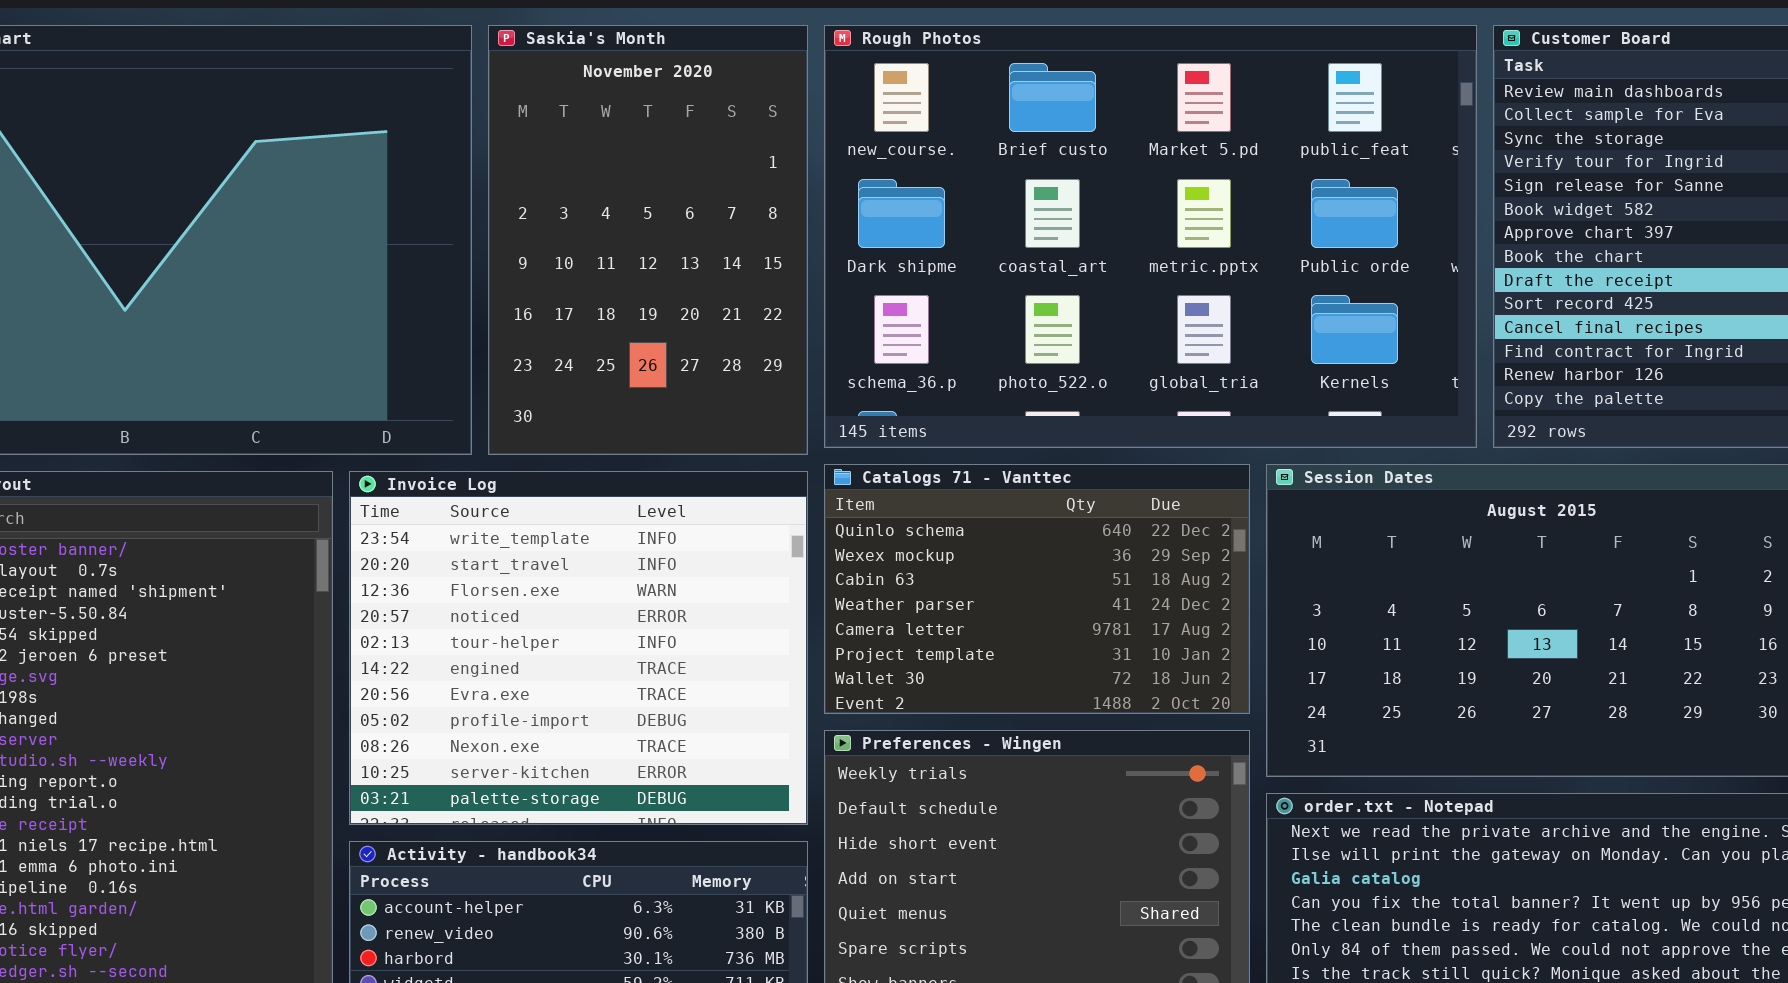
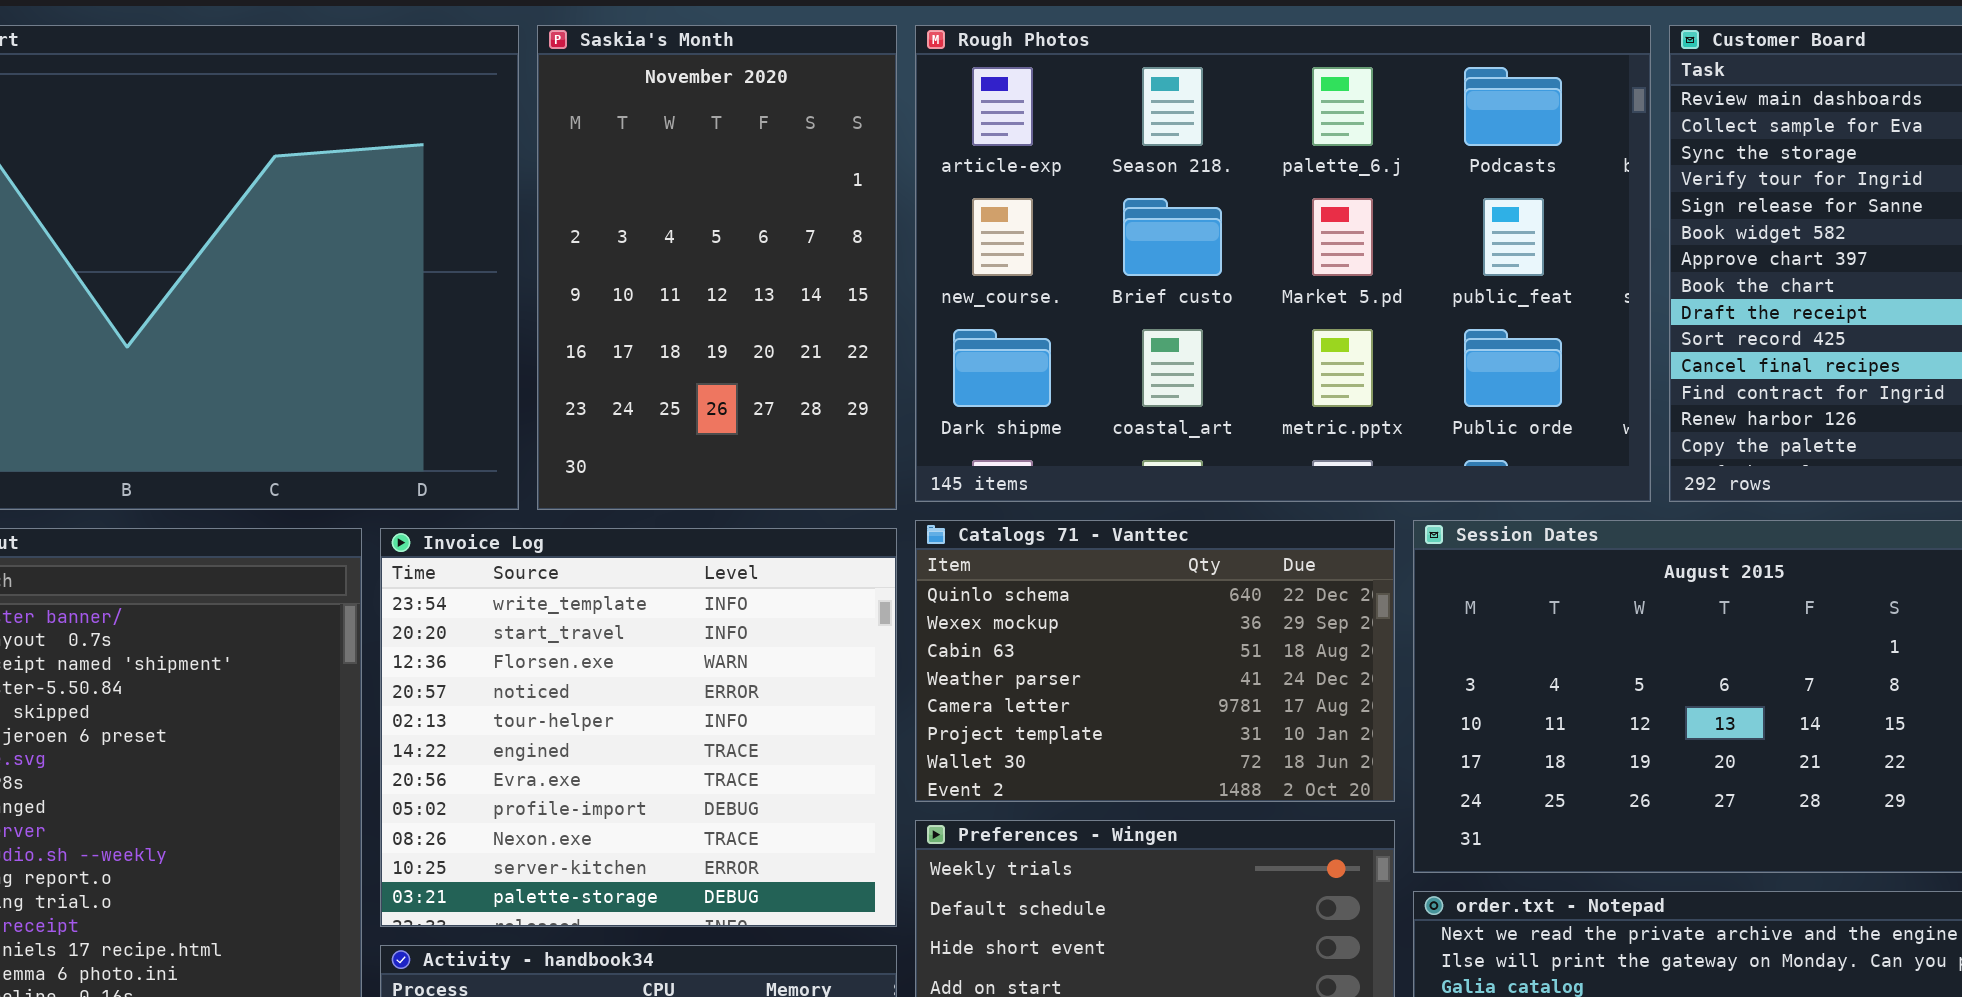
Rough Photos: [824,25,1477,448] -> [915,25,1651,502], scrolled up 1 row

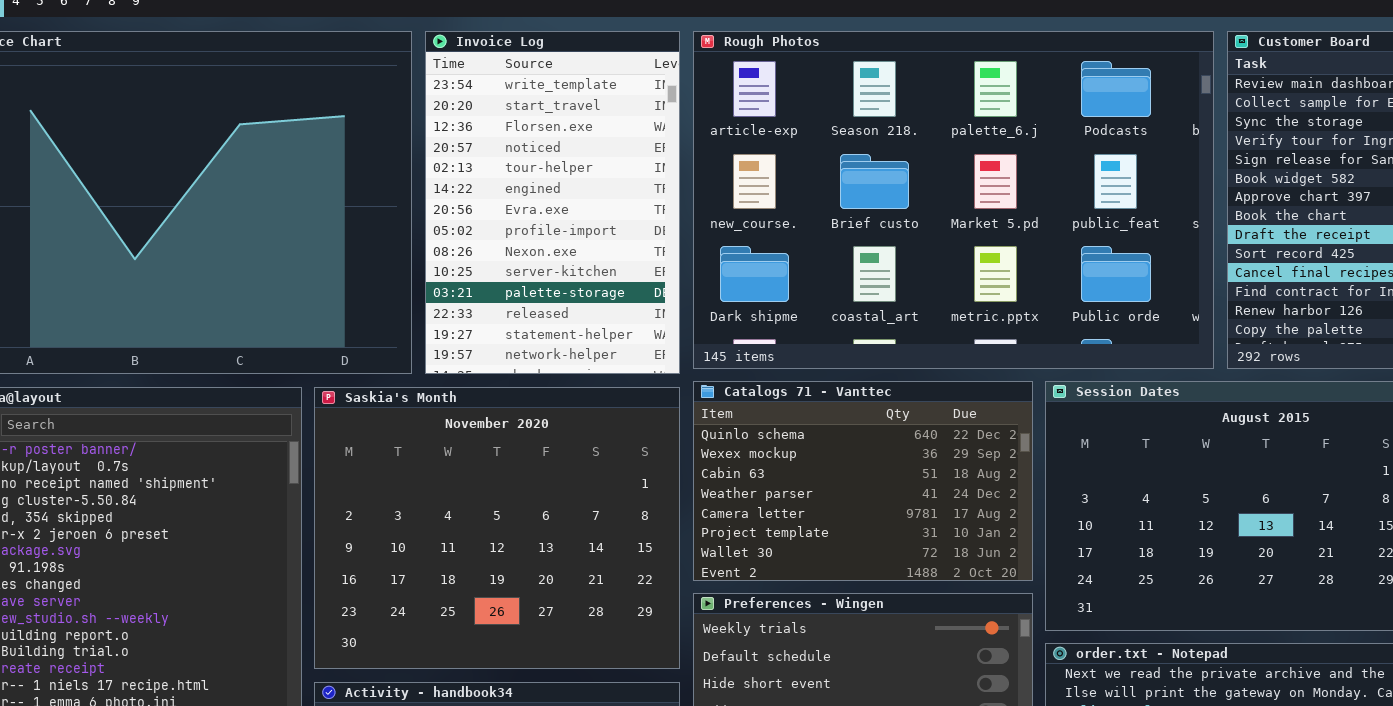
Saskia's Month: [537,25,897,510] -> [314,387,680,669], moved, resized
Invoice Log: [380,528,897,927] -> [425,31,680,374], moved, resized

